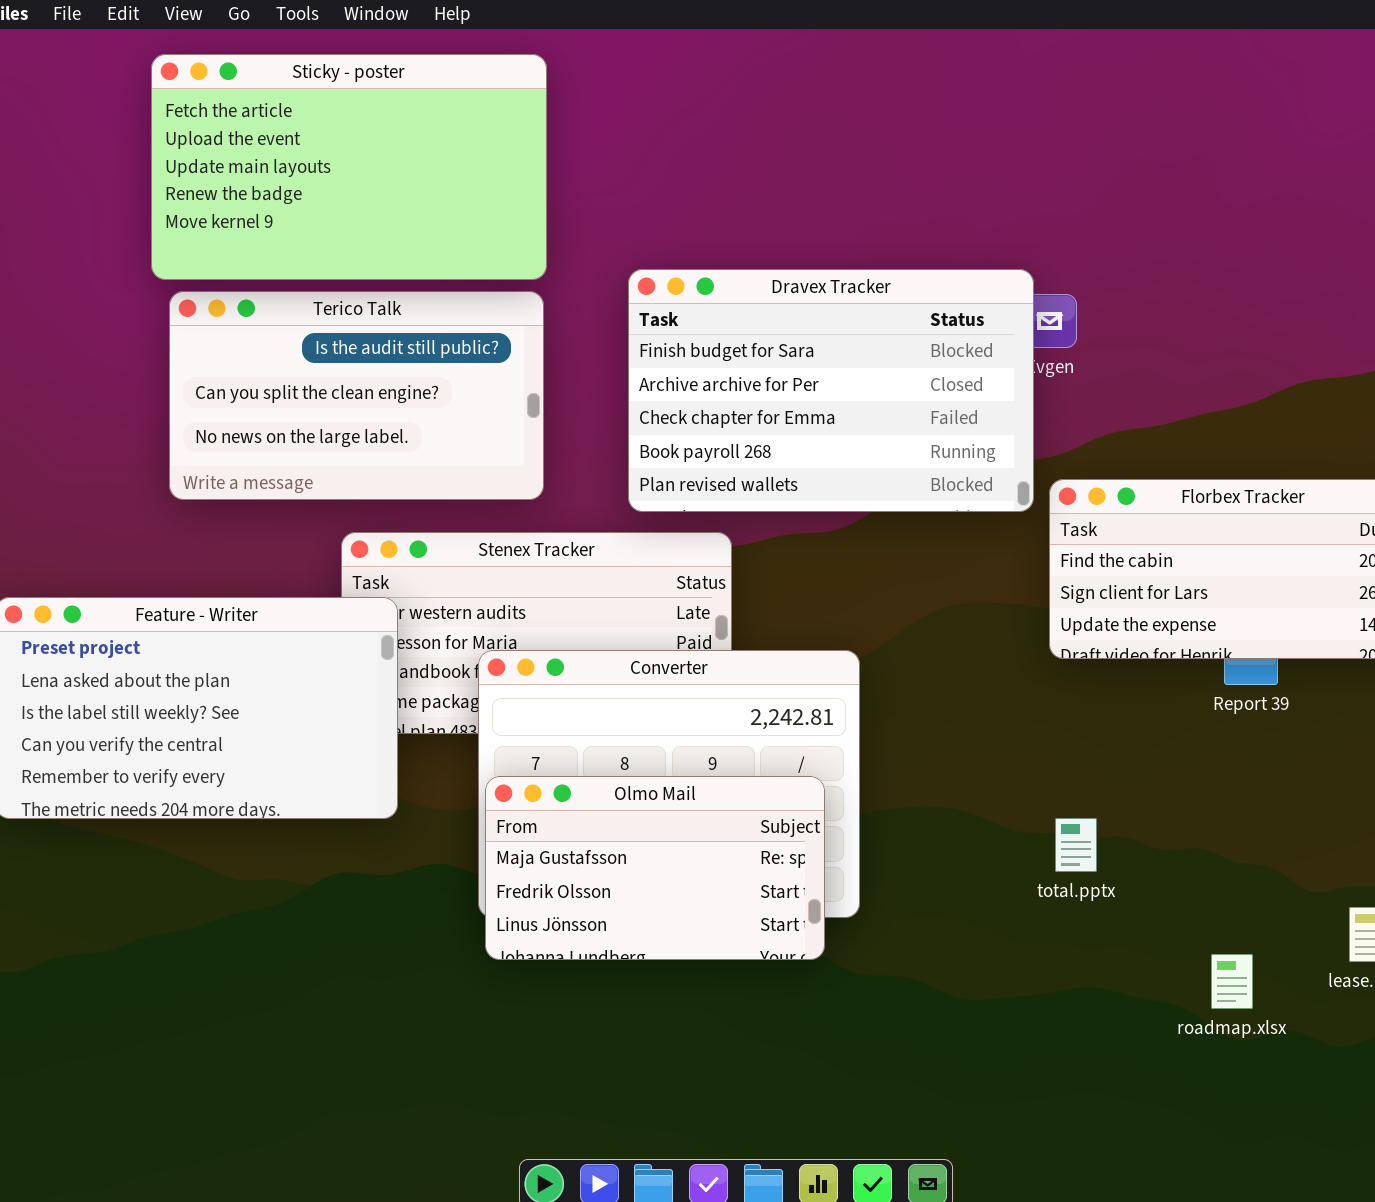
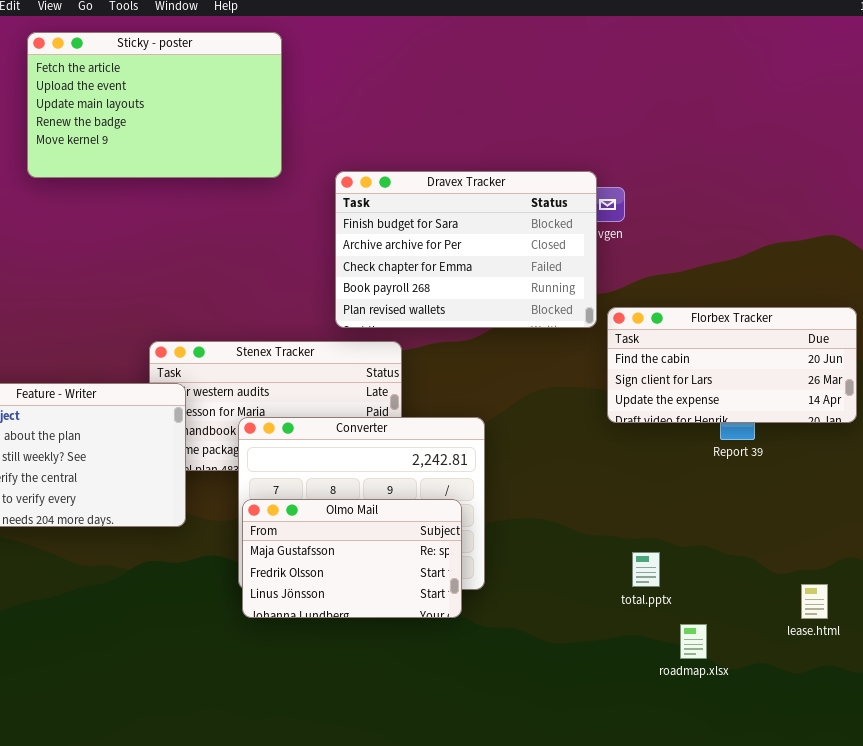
Terico Talk: [169,291,544,500] -> none, closed
total.pptx: [1055,818,1097,872] -> [632,552,660,587], moved
roadmap.xlsx: [1211,954,1253,1009] -> [680,624,707,659], moved

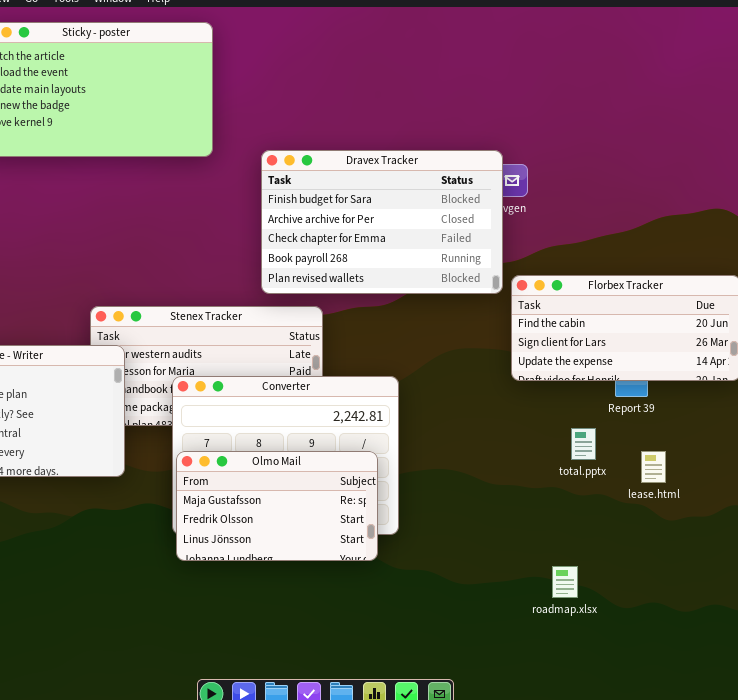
total.pptx: [632,552,660,587] -> [571,428,596,460], moved
lease.html: [801,584,828,619] -> [641,451,666,483], moved
roadmap.xlsx: [680,624,707,659] -> [552,566,578,598], moved

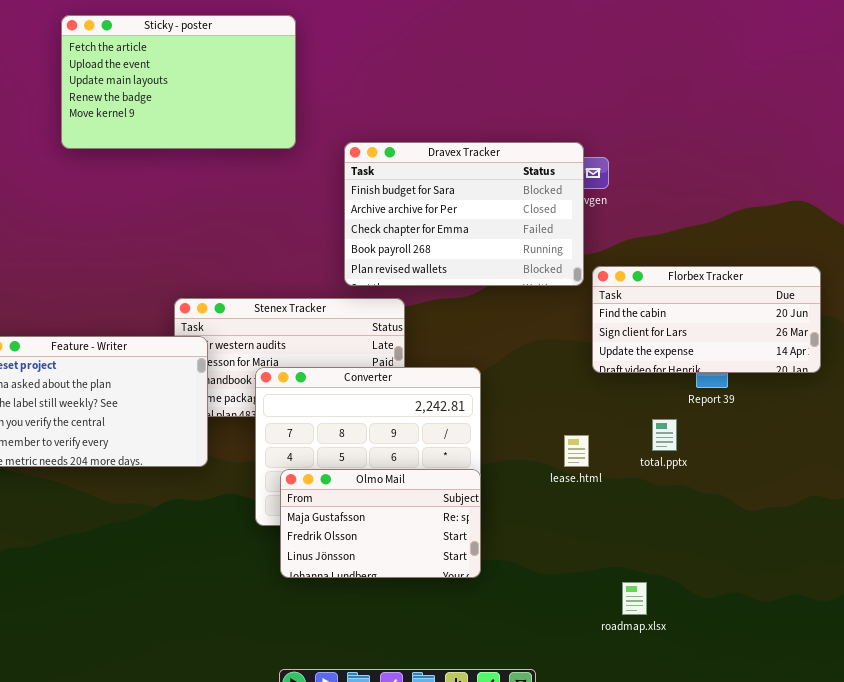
lease.html: [641,451,666,483] -> [564,435,589,467], moved
Olmo Mail: [176,451,378,561] -> [280,469,481,578], moved
roadmap.xlsx: [552,566,578,598] -> [622,582,647,615], moved

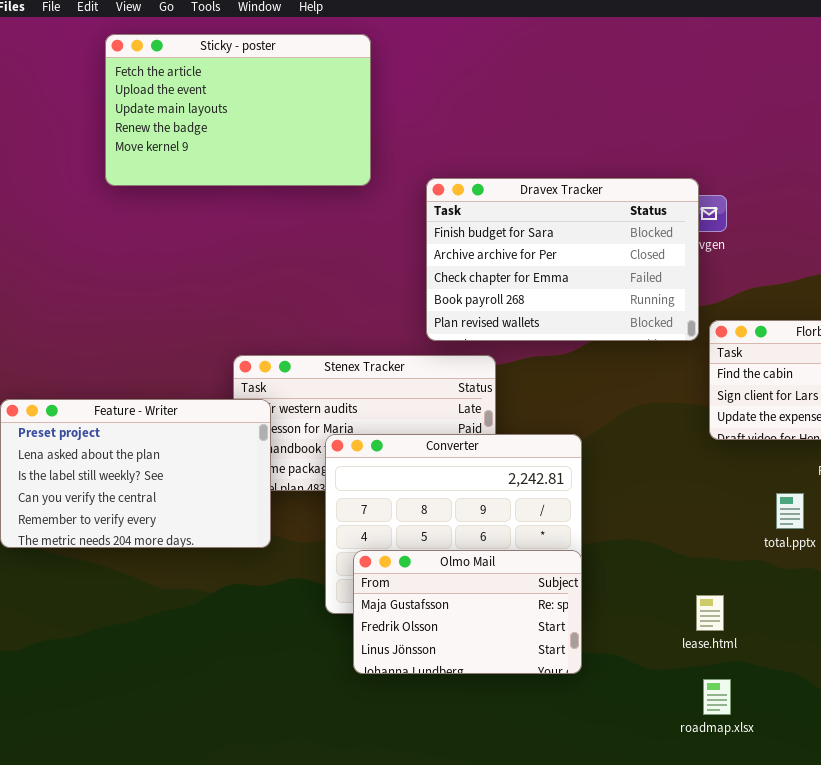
lease.html: [564,435,589,467] -> [696,595,724,631], moved
roadmap.xlsx: [622,582,647,615] -> [703,679,731,715], moved

